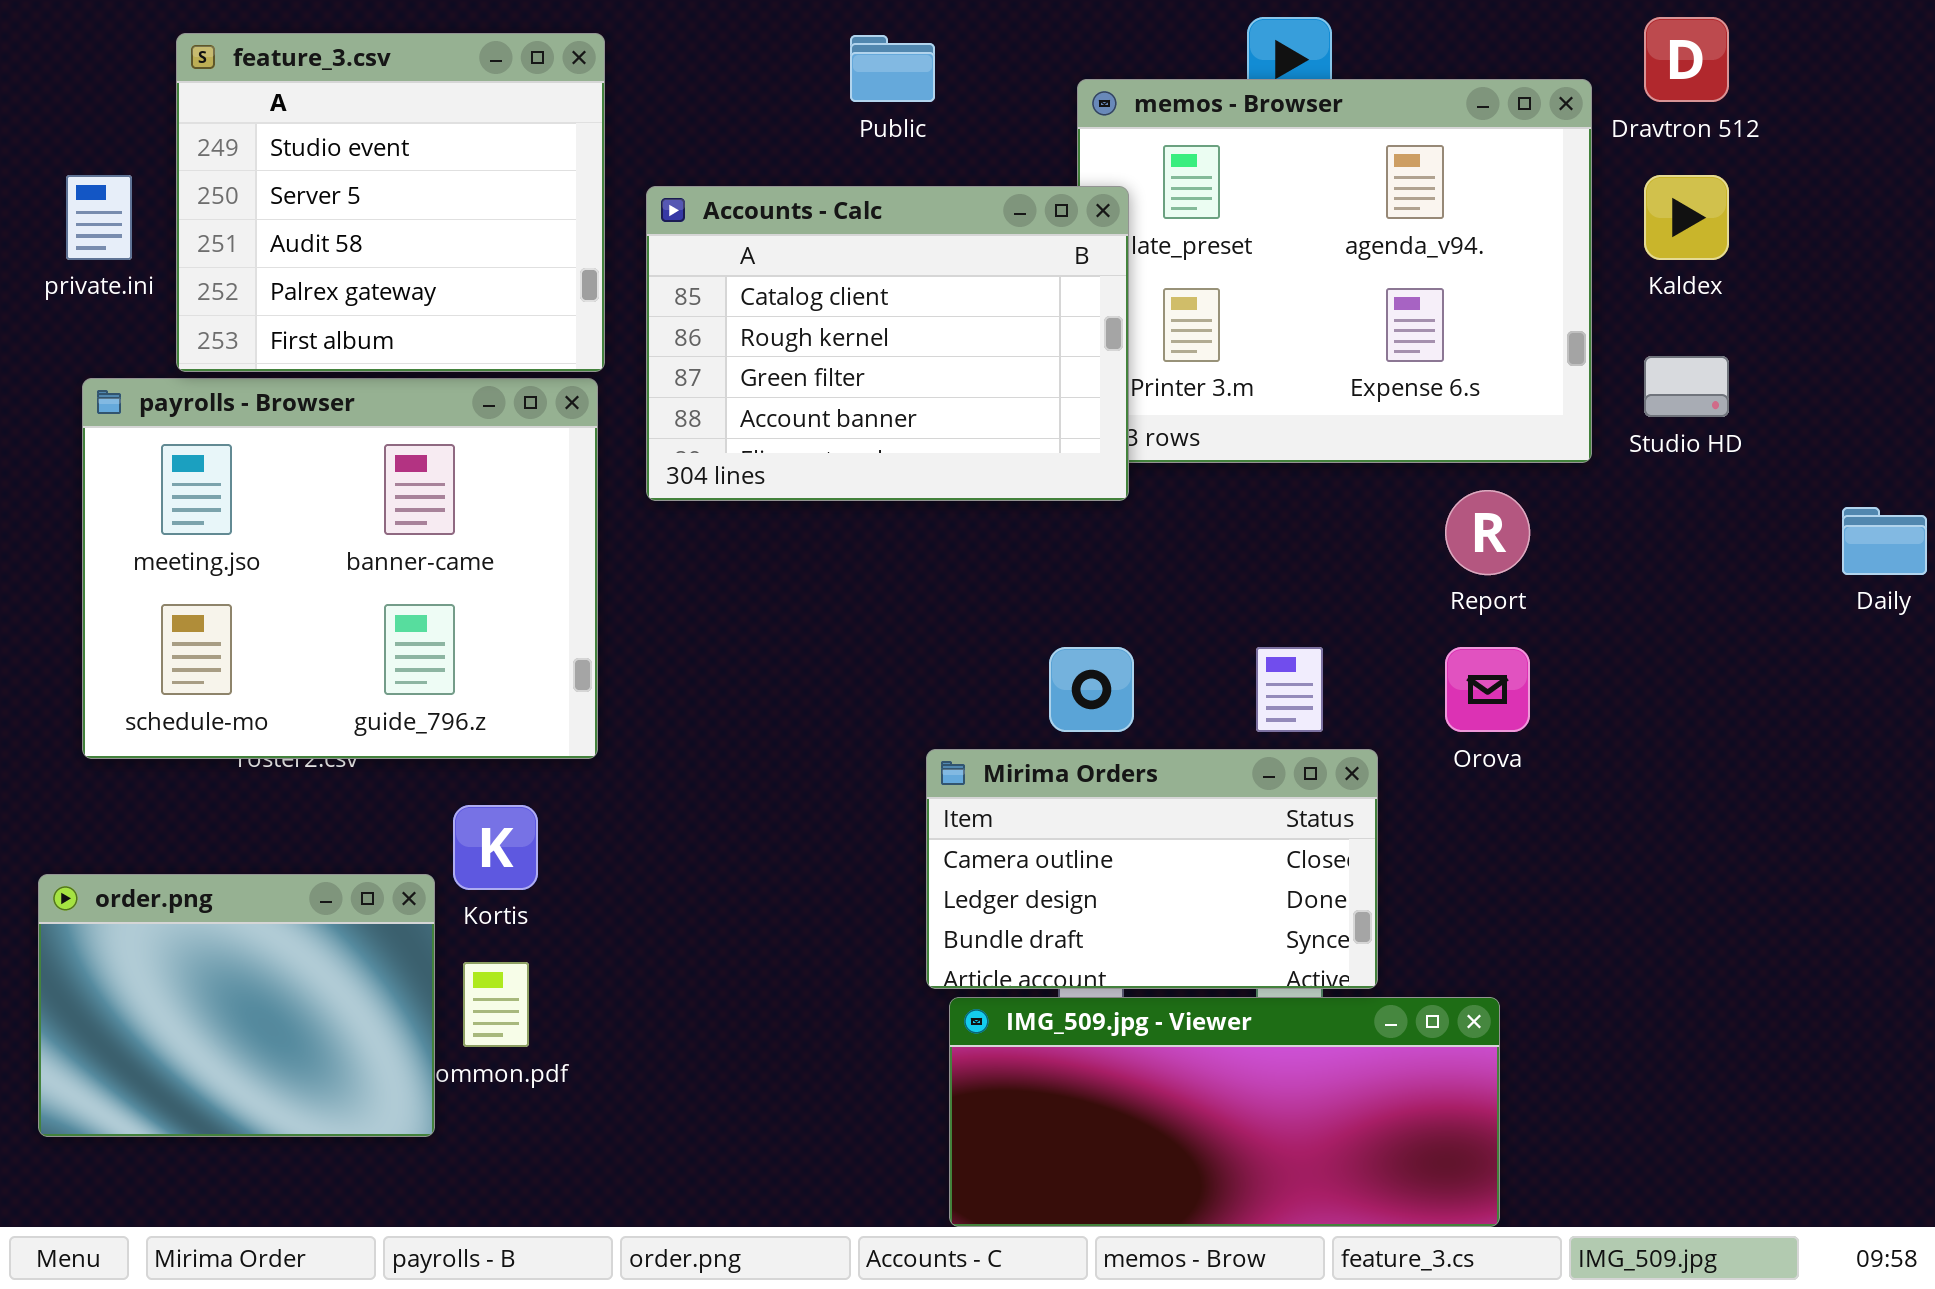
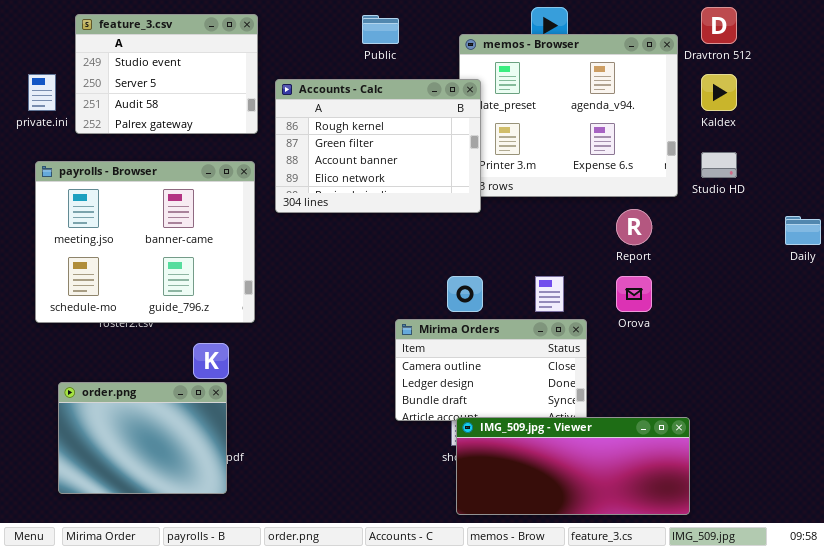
feature_3.csv: [176,33,605,372] -> [75,14,258,134], resized
Accounts - Calc: [646,186,1129,501] -> [275,79,481,213], scrolled down 1 row
order.png: [38,874,435,1137] -> [58,382,227,494], moved
IMG_509.jpg - Viewer: [949,997,1500,1227] -> [456,417,690,515], moved

